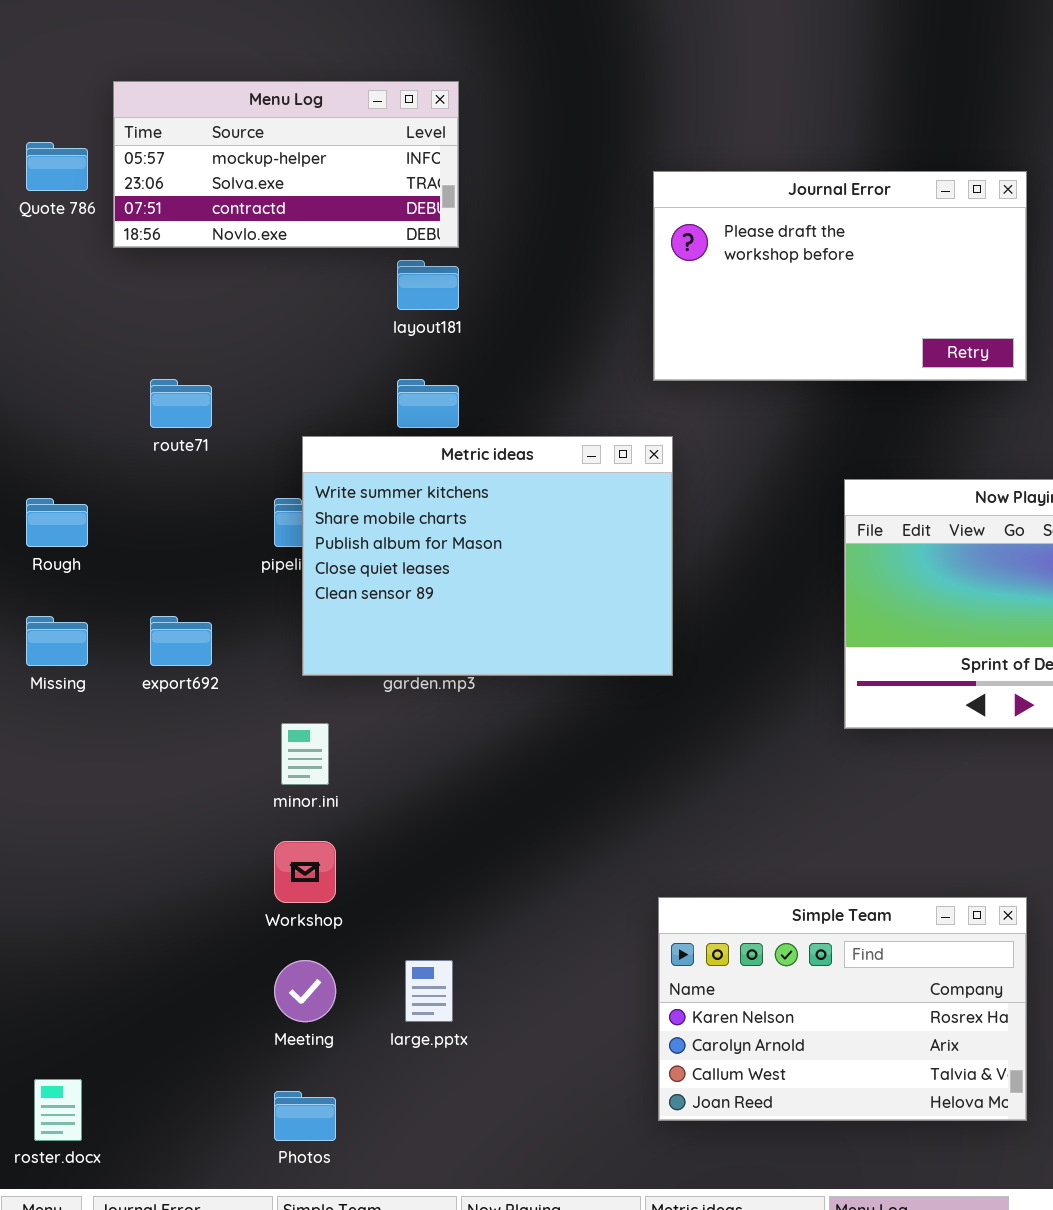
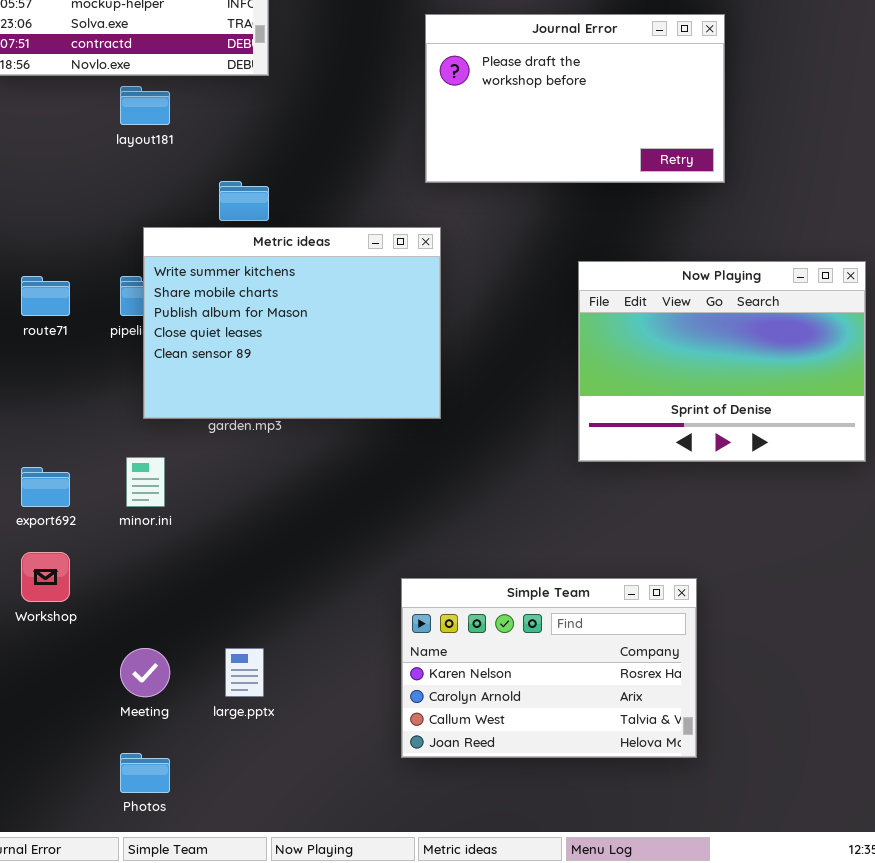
layout181: [397,260,459,310] -> [120,86,170,125], moved
route71: [150,379,212,428] -> [21,276,70,316], moved
export692: [150,616,212,666] -> [21,467,70,507], moved
Workshop: [274,841,336,903] -> [21,552,70,602], moved
Simple Team: [658,897,1027,1121] -> [401,578,697,758], moved

